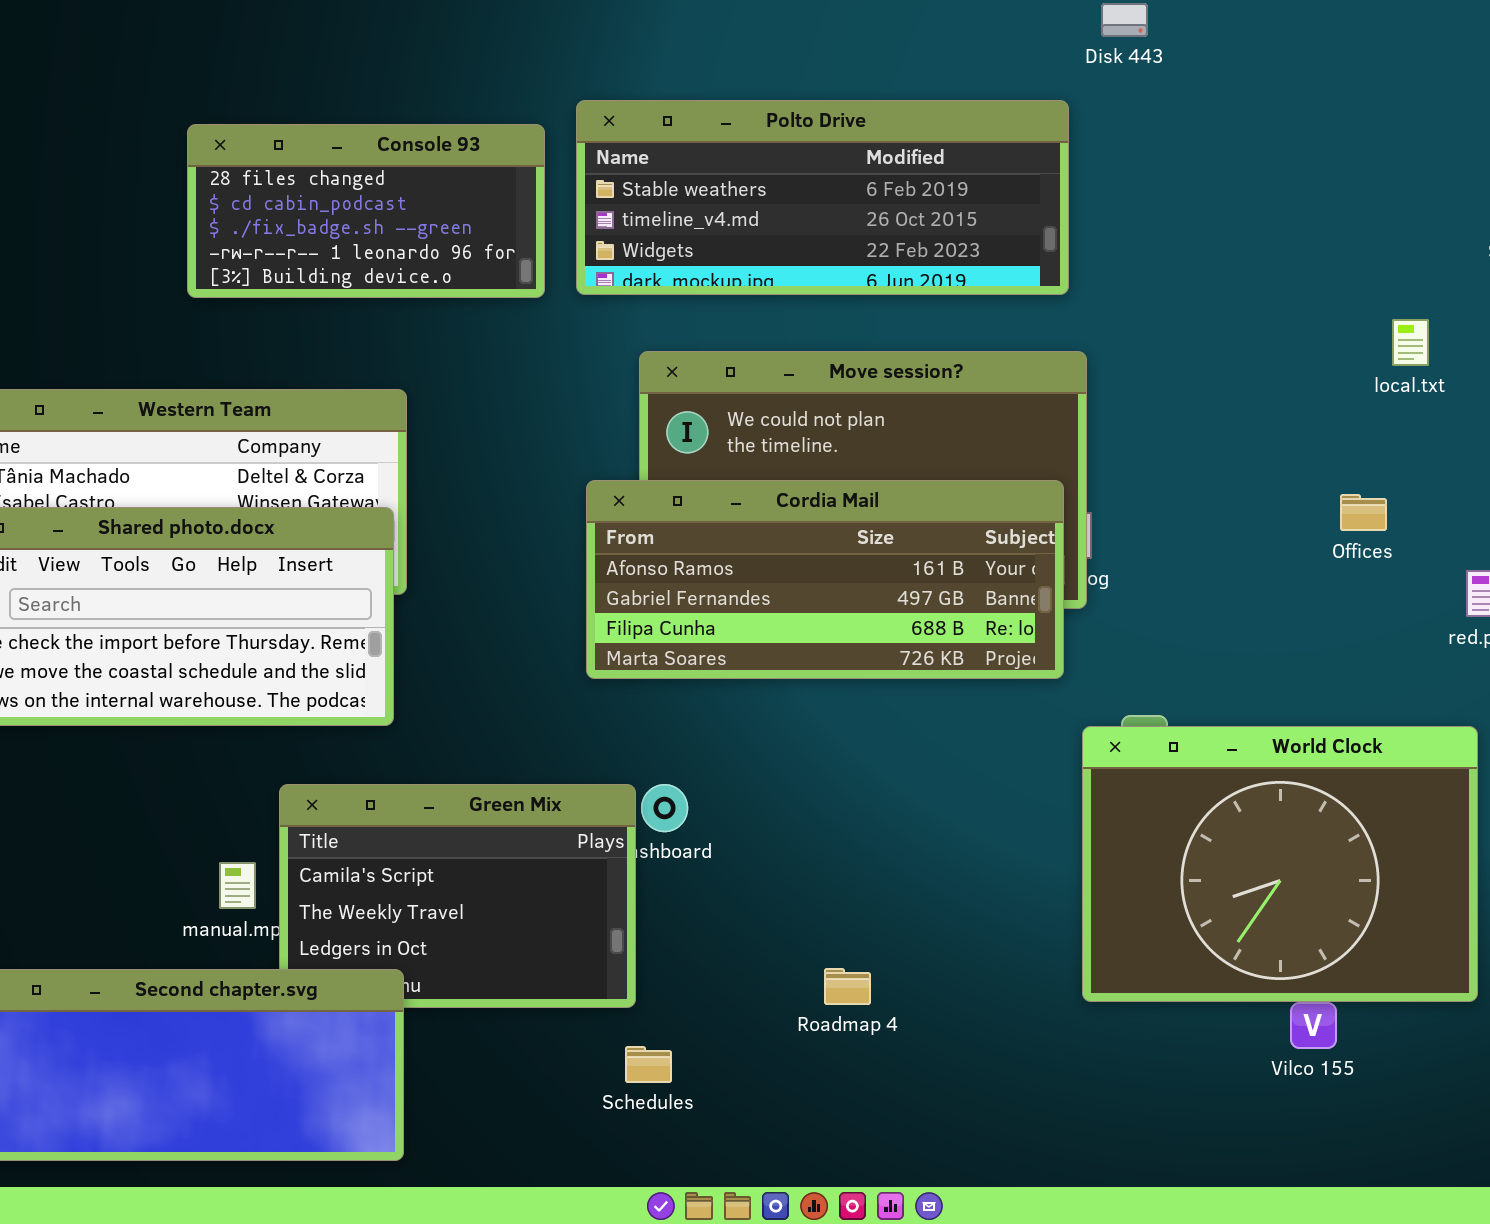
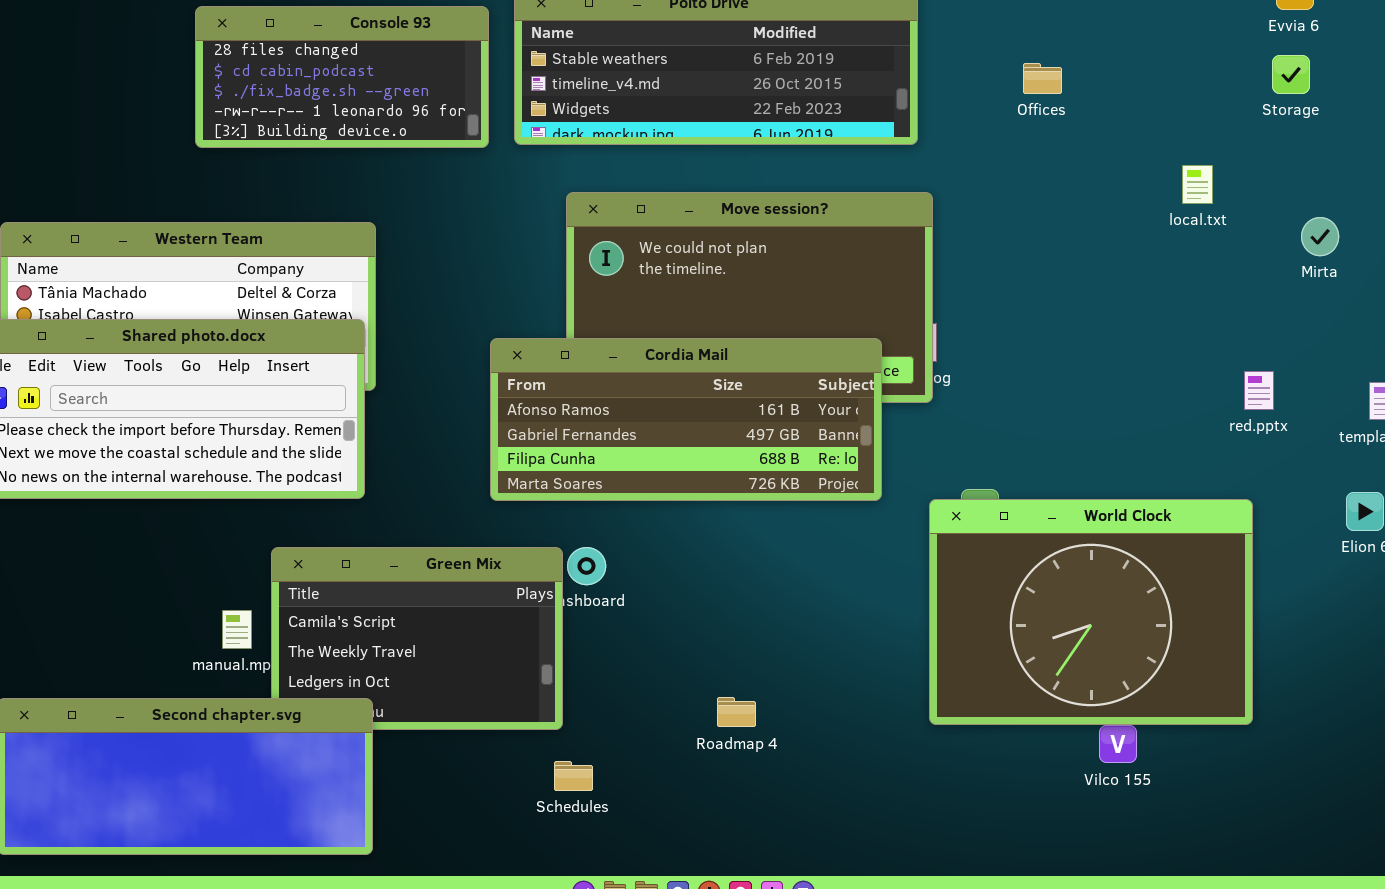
Cordia Mail: [586,480,1064,679] -> [490,338,882,501], moved
Offices: [1340,494,1387,531] -> [1023,63,1062,94], moved

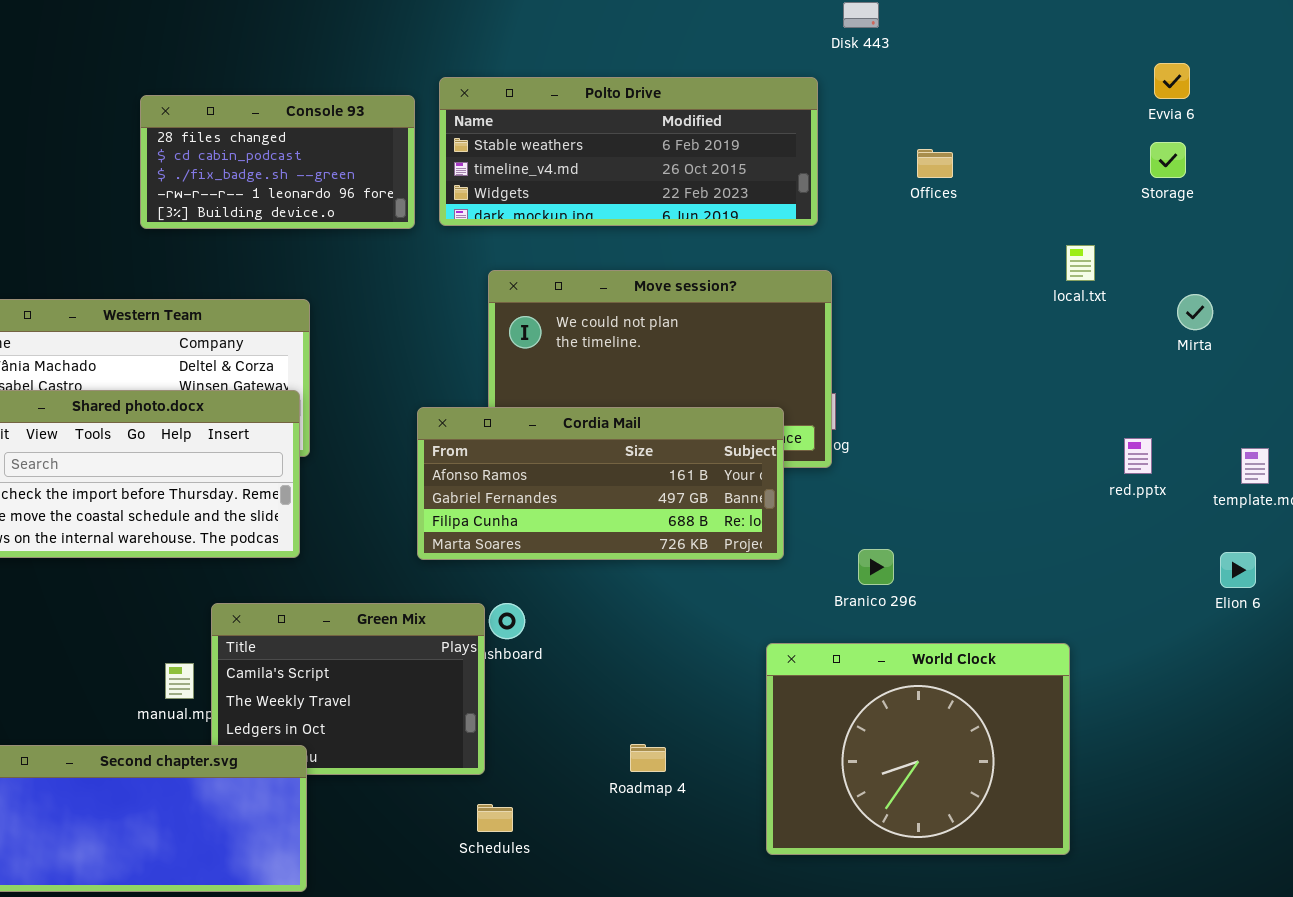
World Clock: [929,499,1253,725] -> [766,643,1070,855], moved

